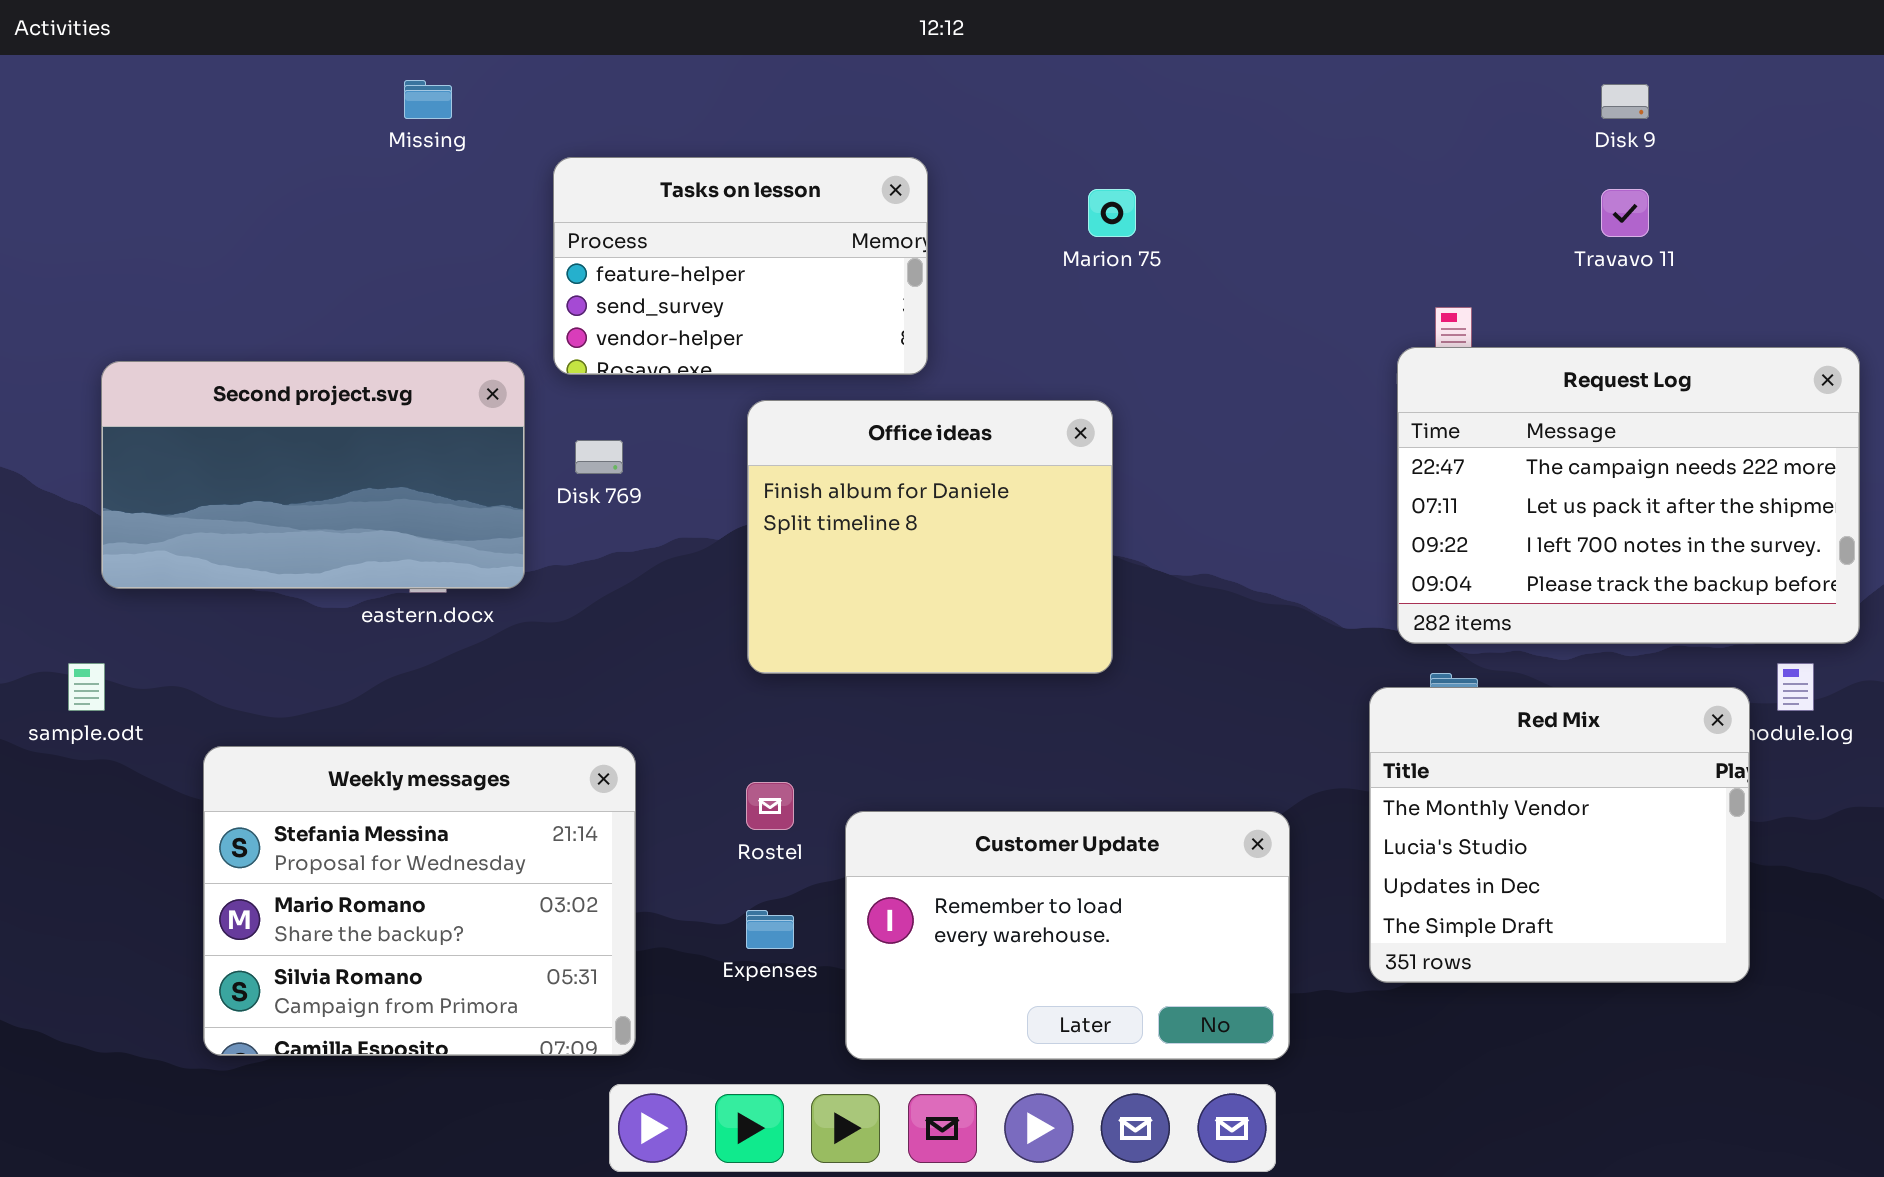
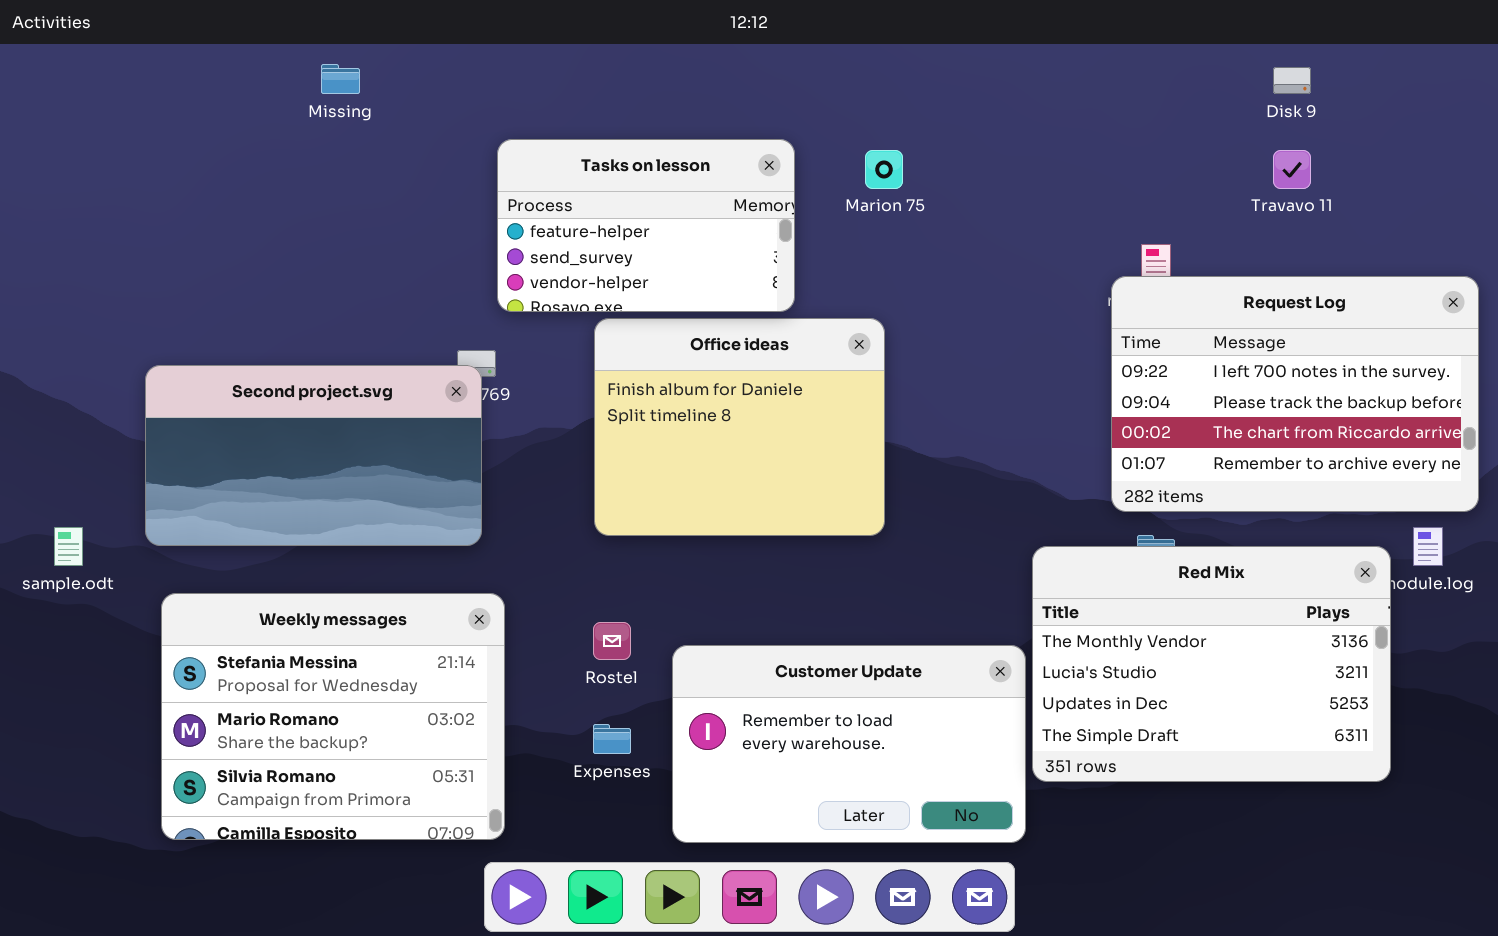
Tasks on lesson: [553,157,928,375] -> [497,139,795,312], moved
Request Log: [1397,347,1860,644] -> [1111,276,1479,512], scrolled down 2 rows
Second project.svg: [101,361,525,589] -> [145,365,482,546], moved
Red Mix: [1369,687,1750,983] -> [1032,546,1391,782], resized

